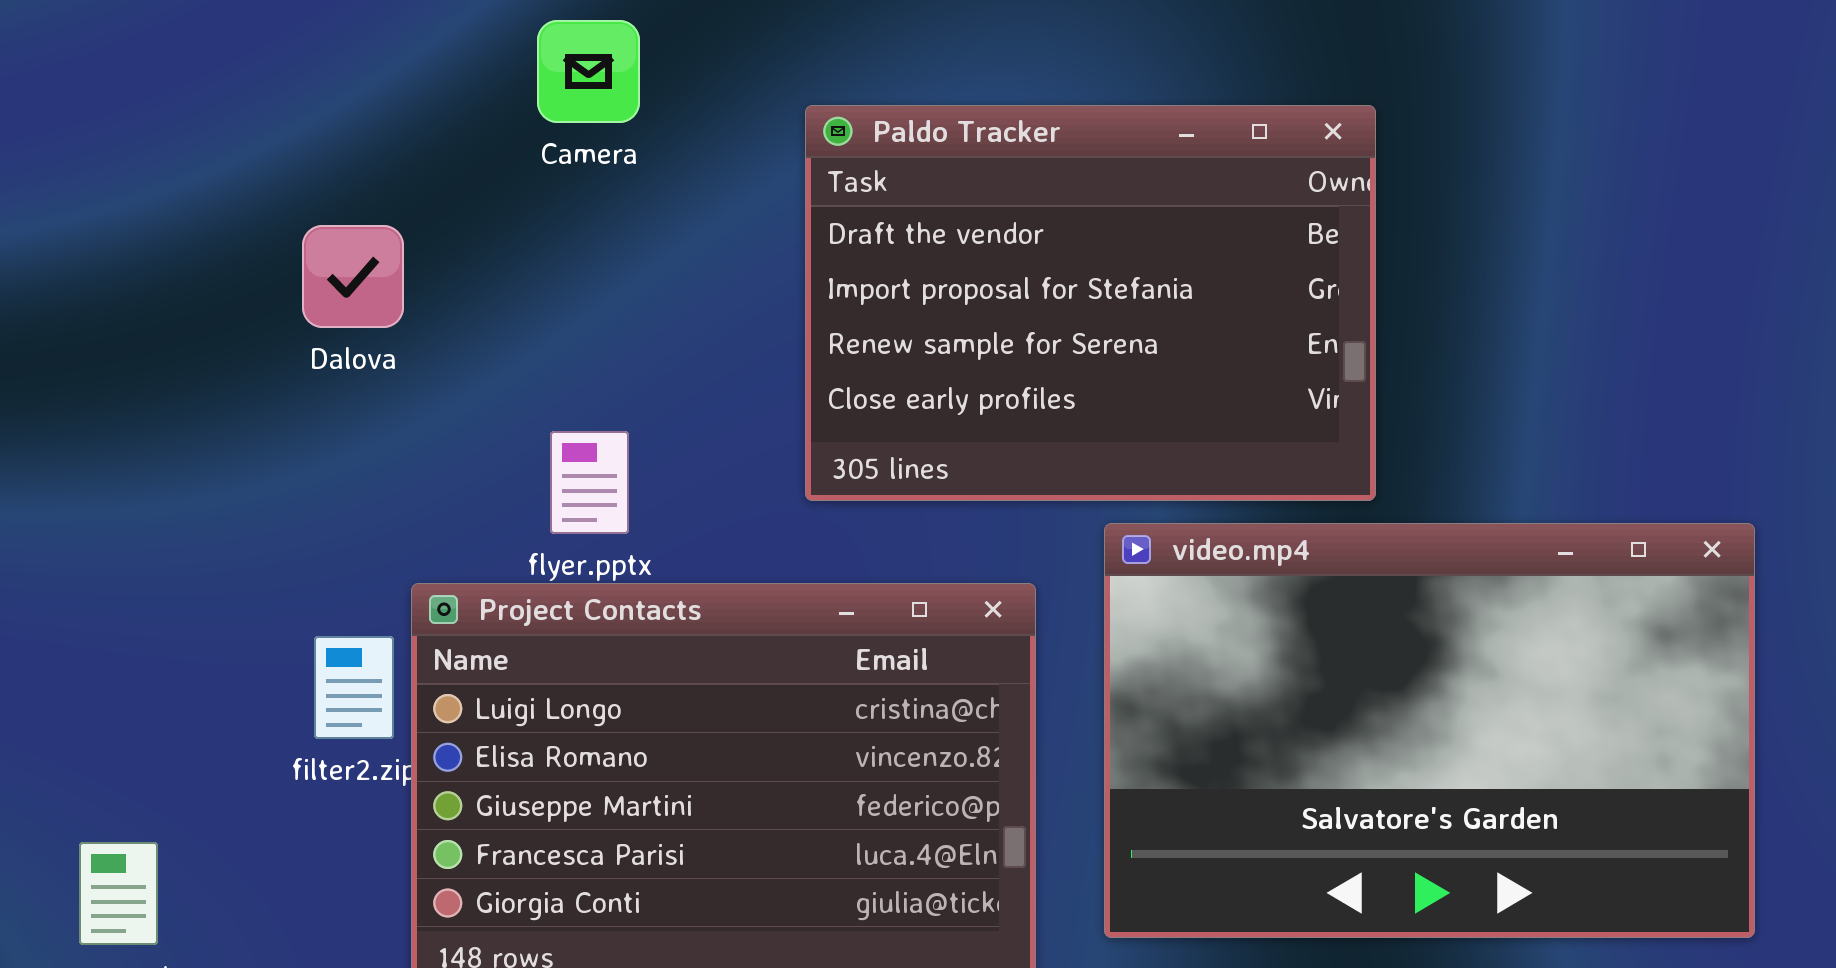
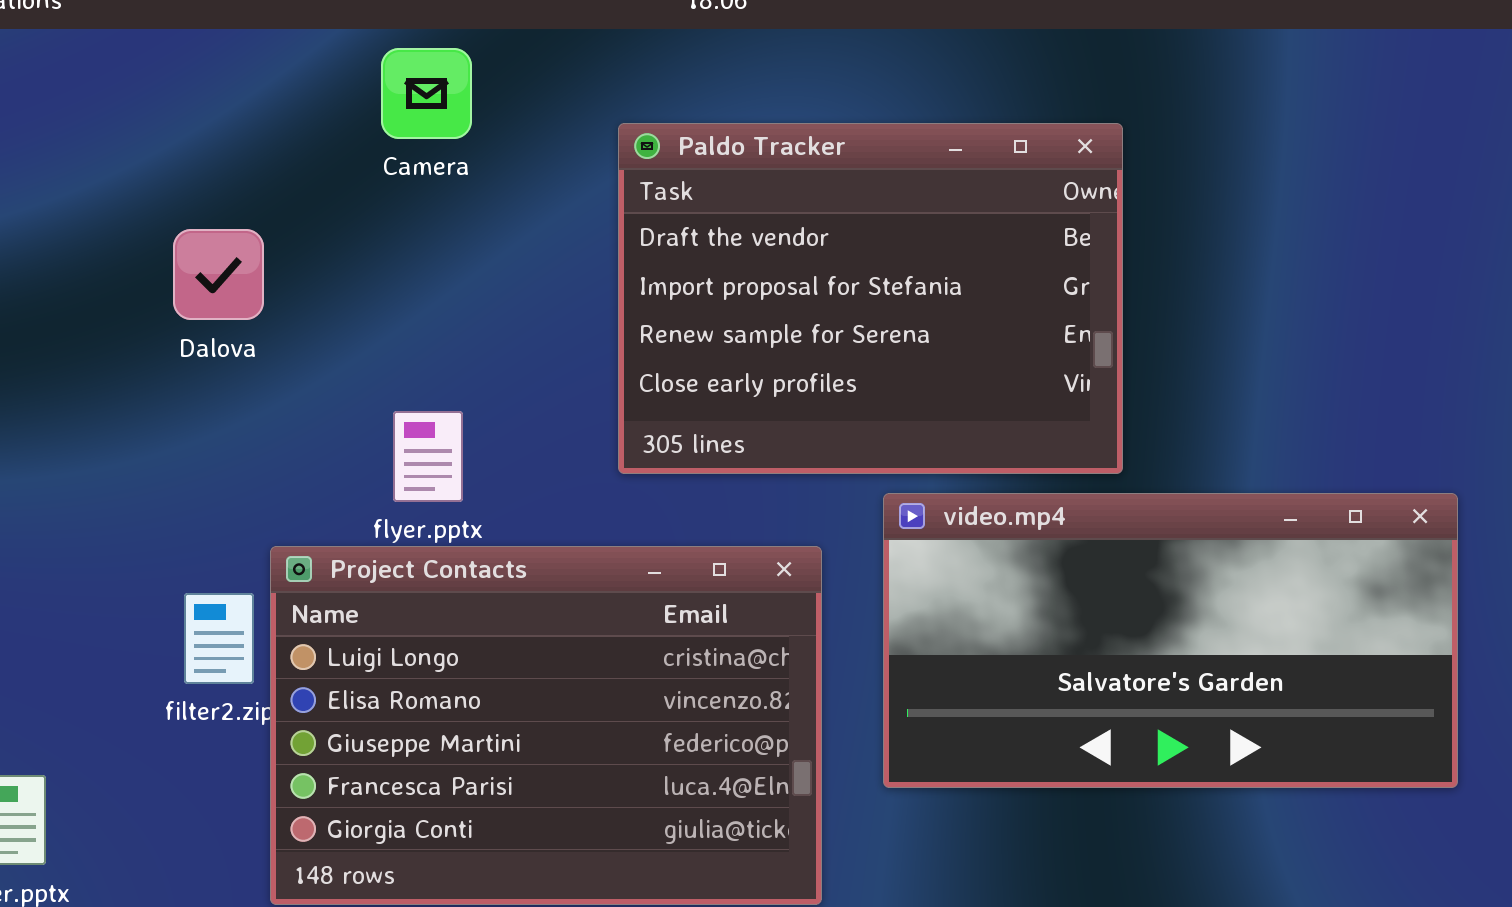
video.mp4: [1104,523,1755,938] -> [883,493,1458,788], resized

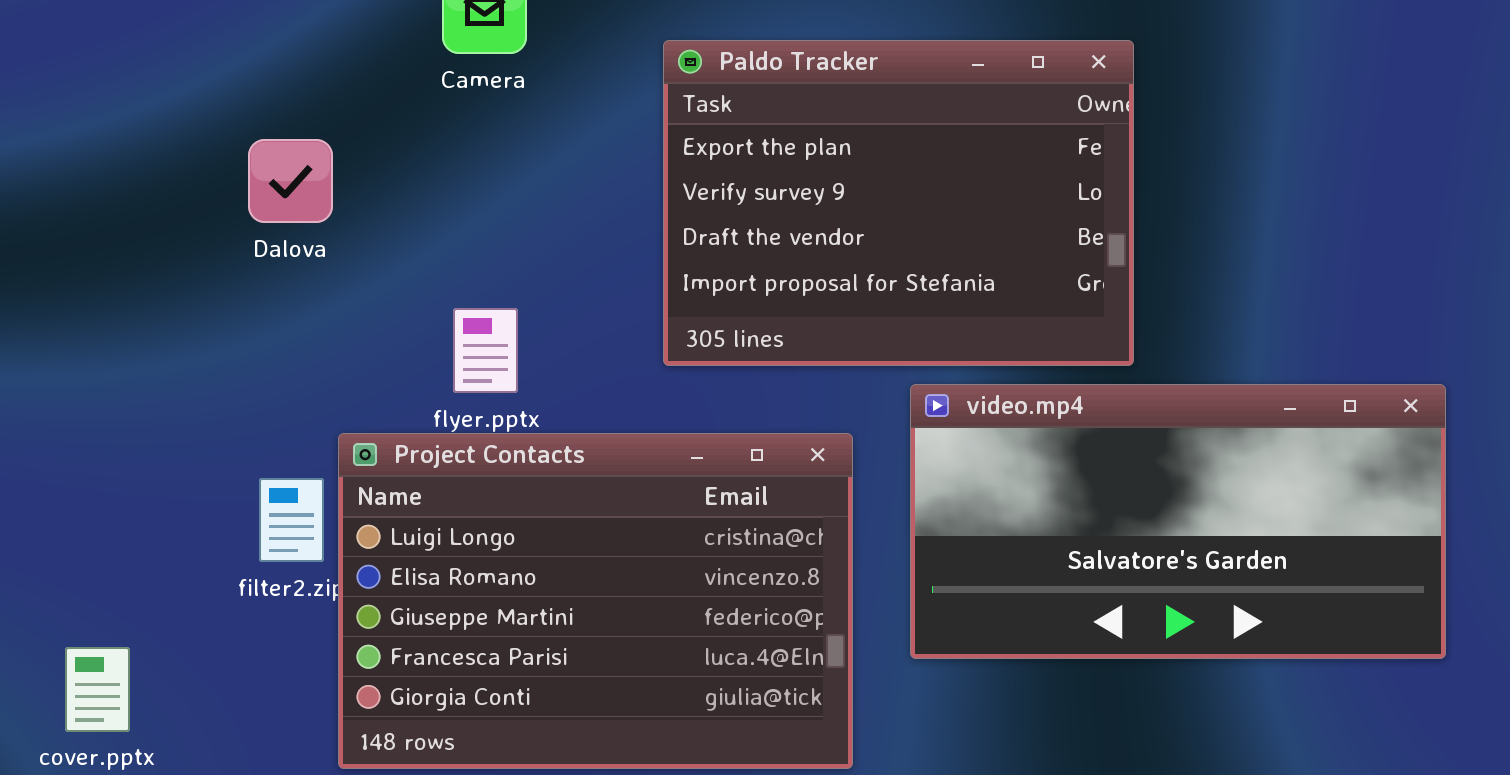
Paldo Tracker: [618,123,1123,474] -> [663,40,1134,366], scrolled up 2 rows

